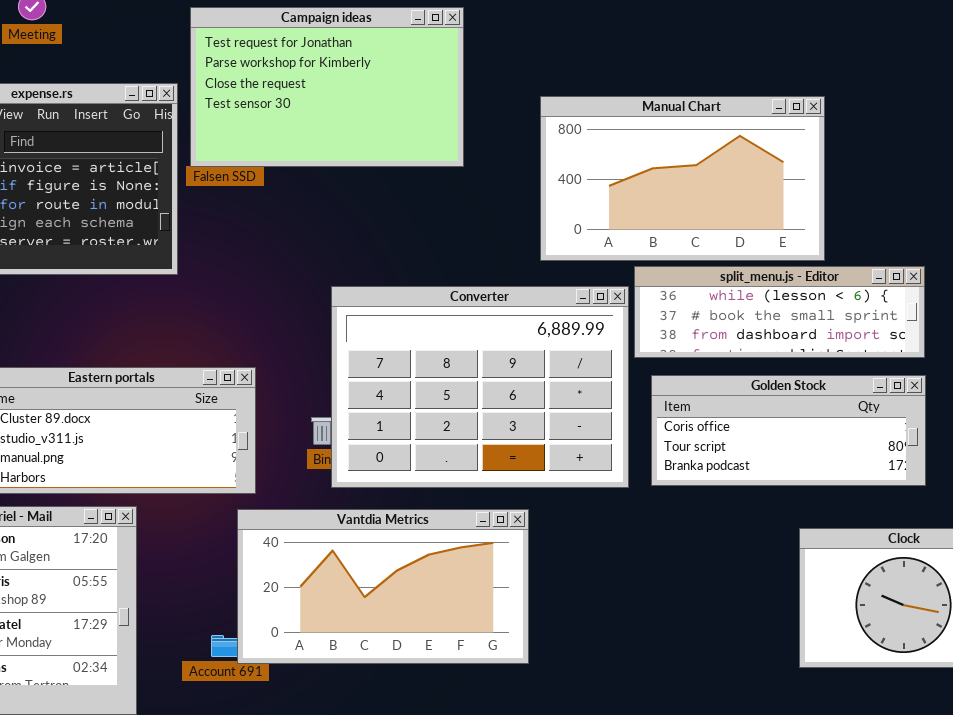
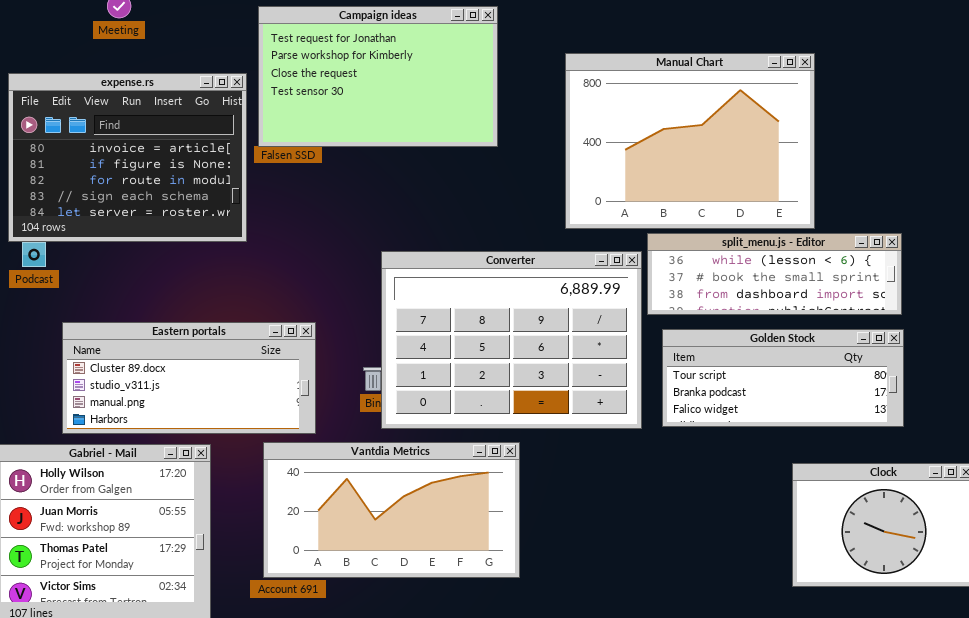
Manual Chart: [540,96,825,261] -> [565,53,815,229], resized
Golden Stock: [651,375,926,486] -> [662,329,904,427], scrolled down 1 row
Vantdia Metrics: [237,509,529,664] -> [263,442,520,578], moved

